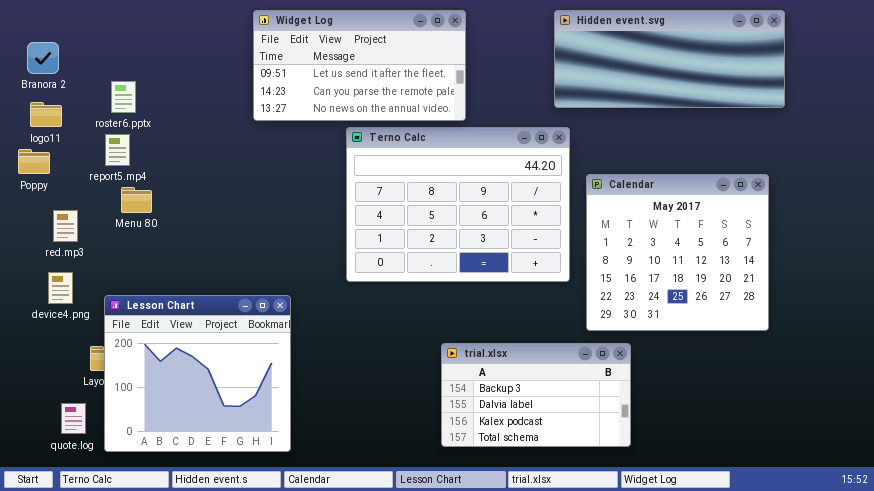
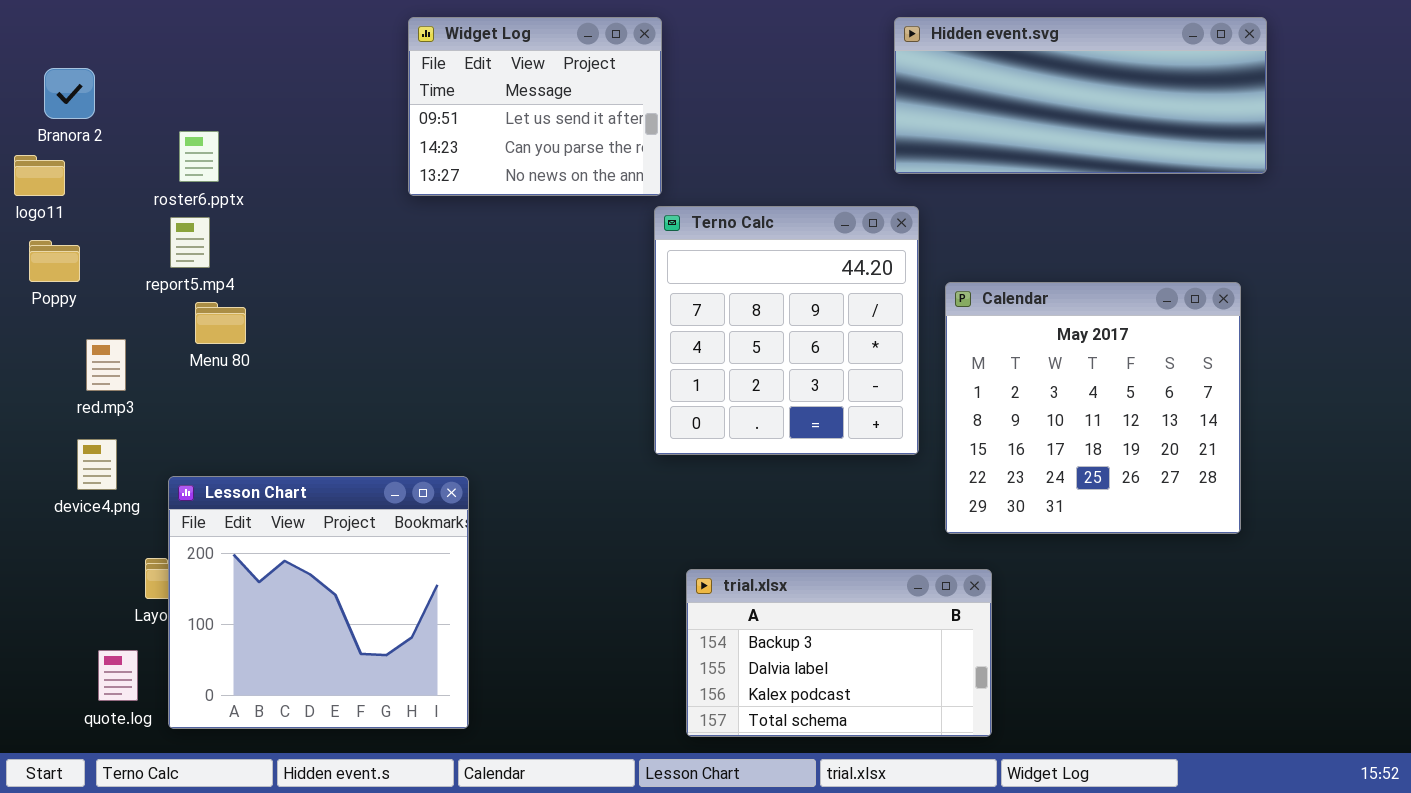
Widget Log: [253,10,466,121] -> [408,17,662,196], resized
logo11: [30,102,62,127] -> [14,155,65,196], moved
Terno Calc: [346,127,570,282] -> [654,206,919,455], resized
trial.xlsx: [441,343,631,447] -> [686,569,992,737], moved

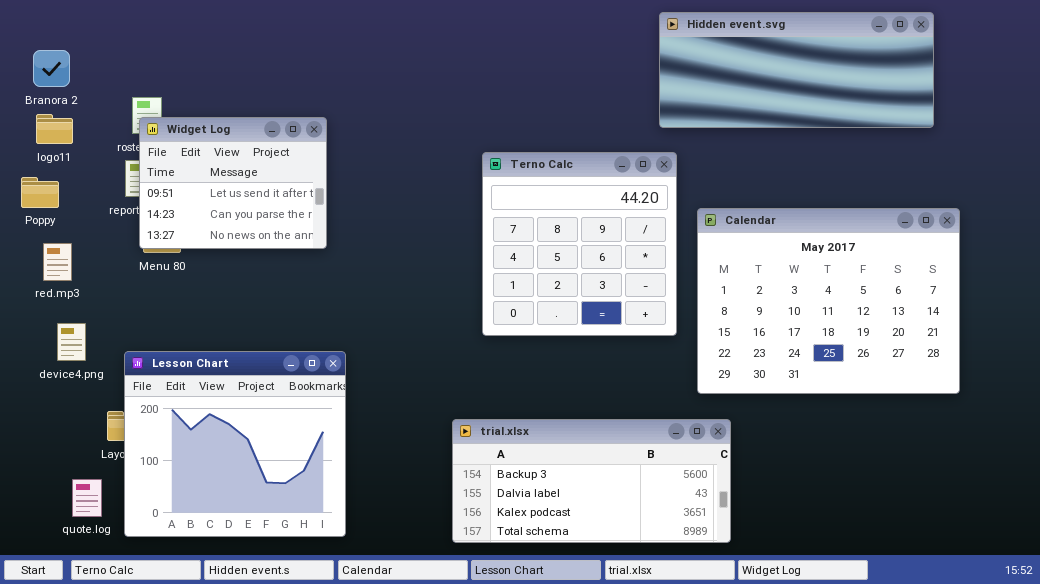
Widget Log: [408,17,662,196] -> [139,117,327,249], moved
logo11: [14,155,65,196] -> [36,114,73,144], moved
Calendar: [945,282,1241,534] -> [697,208,960,394], resized
red.mp3: [86,339,126,391] -> [43,243,72,281], moved
trial.xlsx: [686,569,992,737] -> [452,419,731,543], resized

